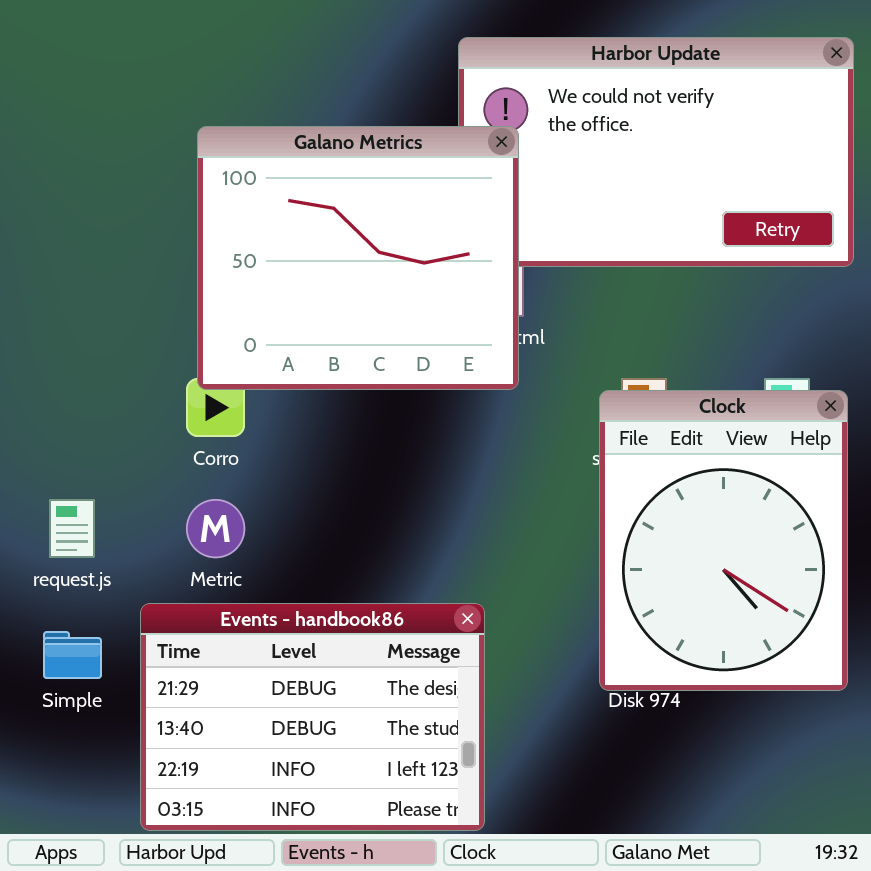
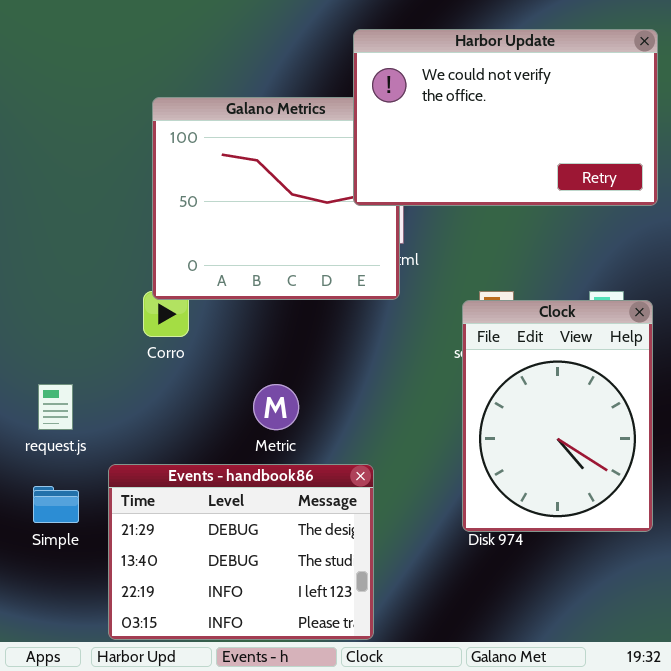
Harbor Update: [458,37,854,267] -> [353,29,658,206], raised
Metric: [186,499,245,558] -> [253,384,299,430], moved

